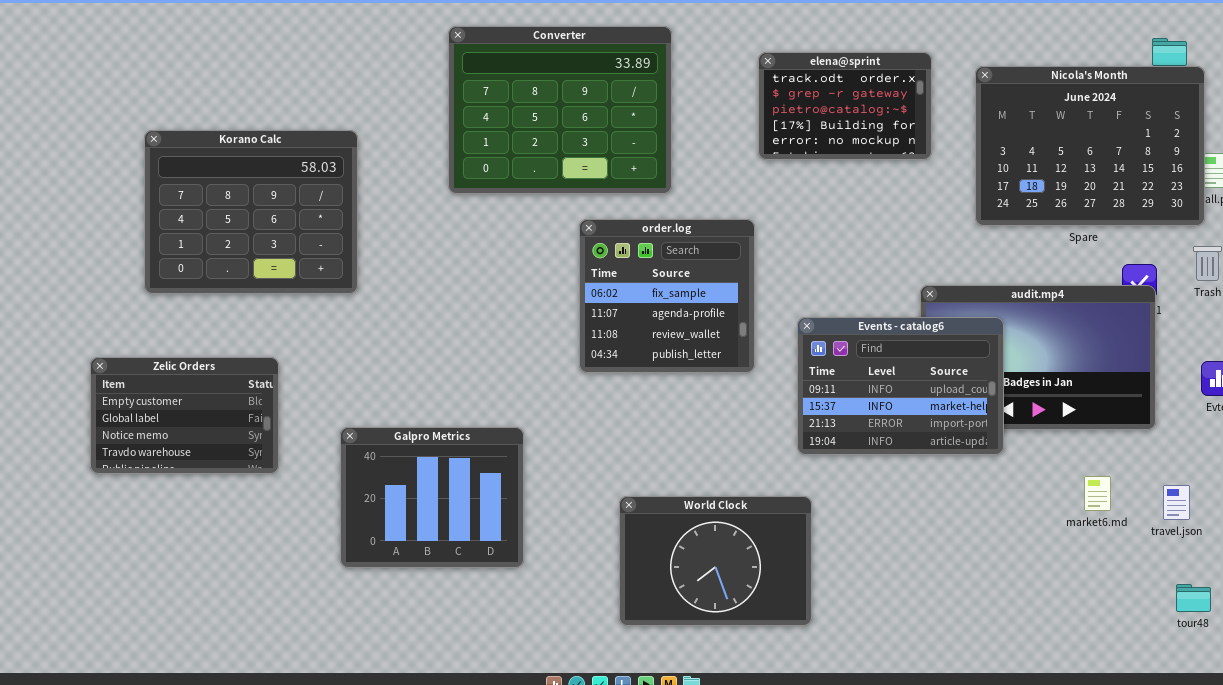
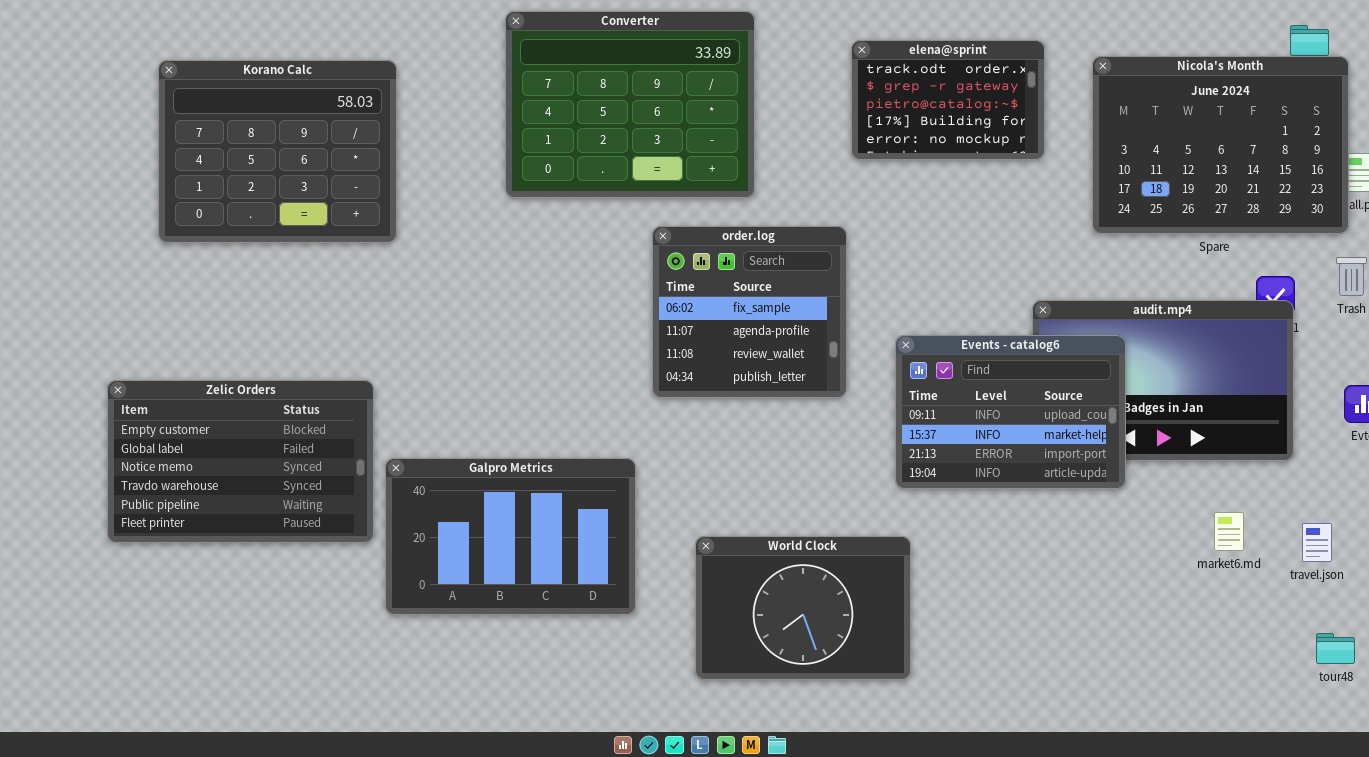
Korano Calc: [144,130,358,294] -> [158,60,397,243], moved
Zelic Orders: [90,357,279,474] -> [107,380,374,543], resized
Galpro Metrics: [340,427,524,568] -> [385,458,636,615], resized

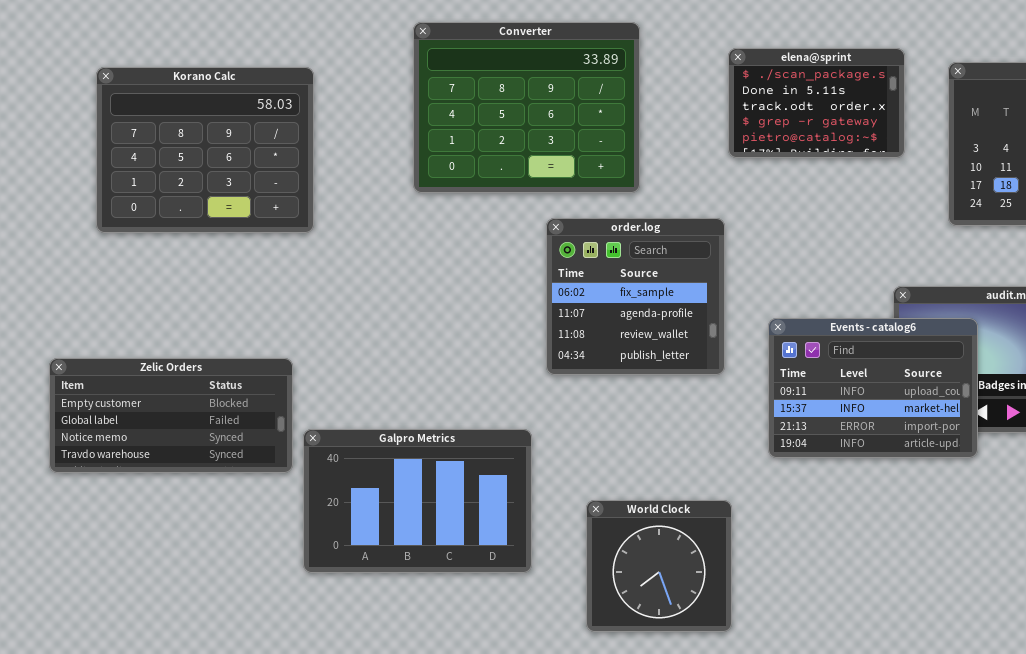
elena@sprint: [851,40,1045,160] -> [728,48,905,158], scrolled up 2 rows
Zelic Orders: [107,380,374,543] -> [49,358,293,473], resized
World Clock: [695,536,911,680] -> [586,500,732,632], resized

